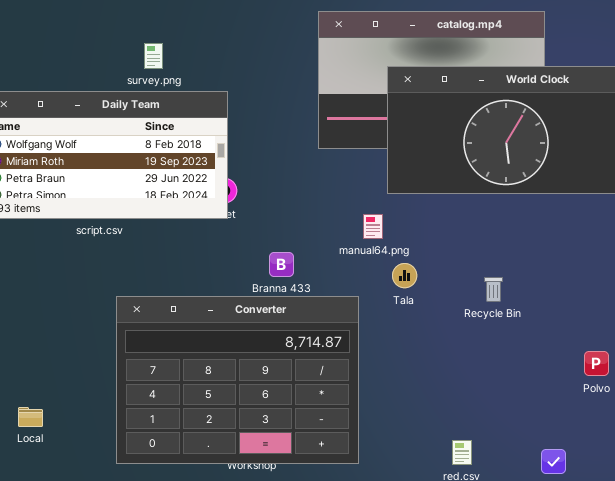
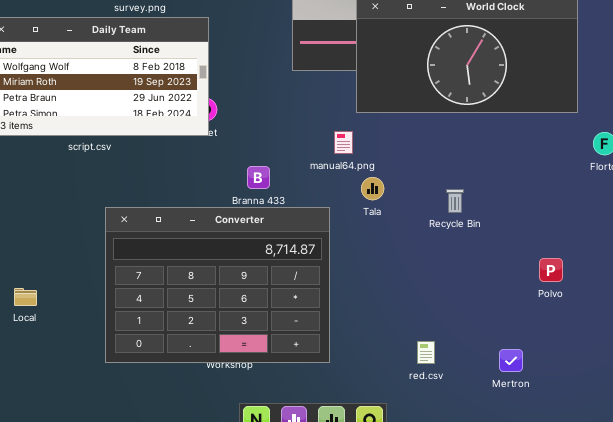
Local: [18,407,43,427] -> [14,288,37,306], moved

